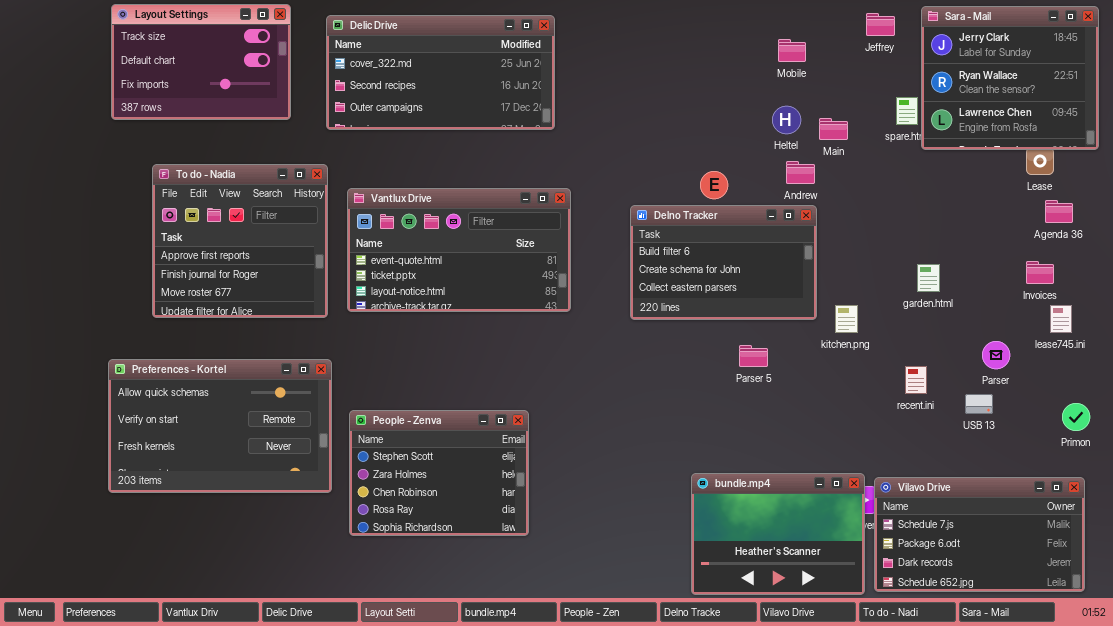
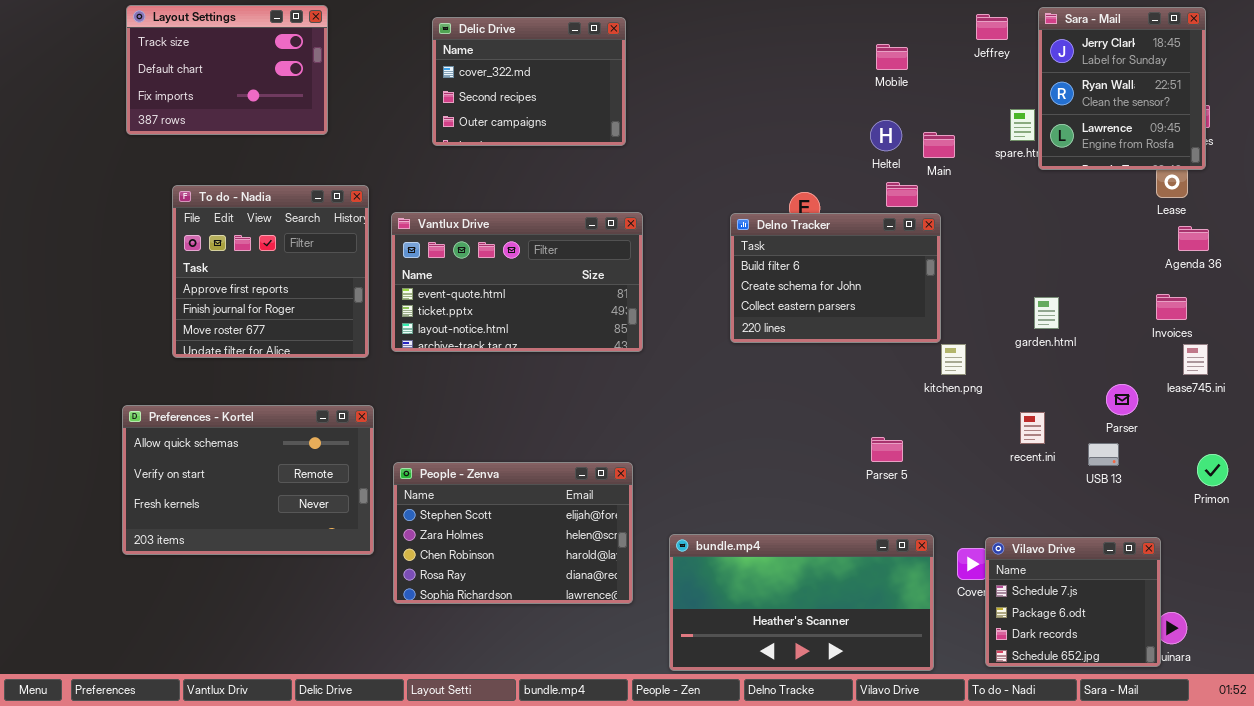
Sara - Mail: [921,6,1099,150] -> [1038,7,1206,170], resized
Delic Drive: [326,15,555,130] -> [432,17,626,146], resized
Delno Tracker: [630,205,817,320] -> [730,213,941,343], moved
Parser 5: [739,345,768,367] -> [871,437,903,462], moved
People - Zenva: [349,410,529,536] -> [393,462,633,604], resized
bundle.mp4: [691,473,865,595] -> [669,534,934,671], moved, resized
Vilavo Drive: [874,477,1085,592] -> [985,537,1161,667], resized

